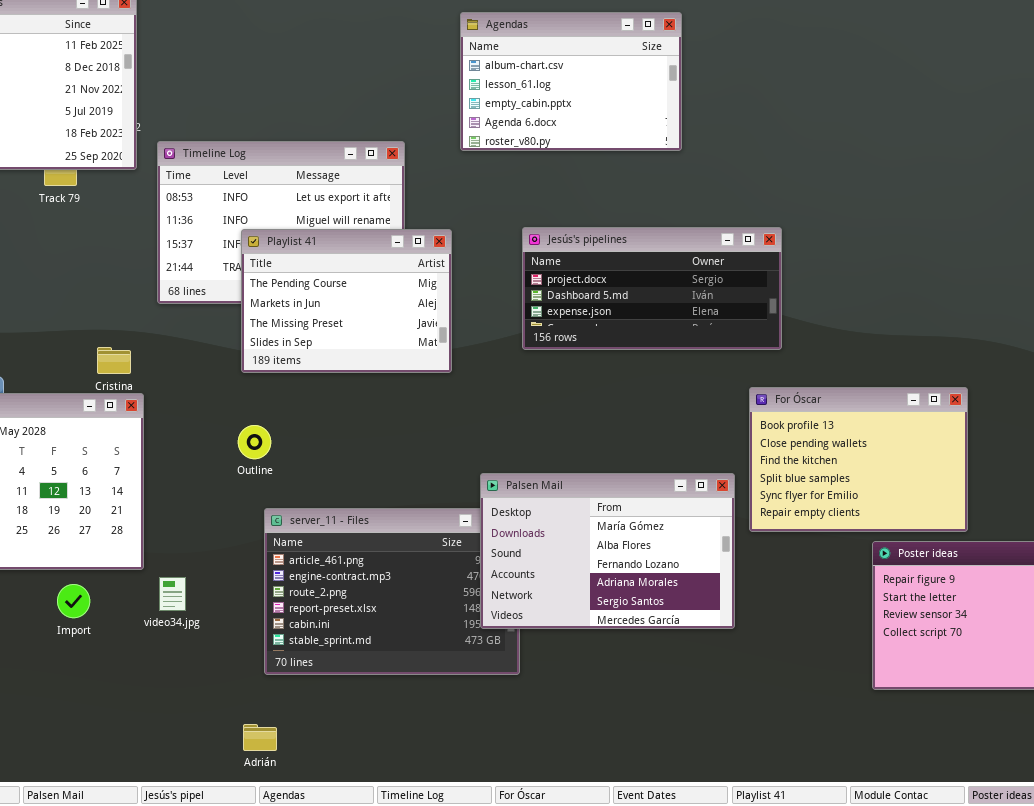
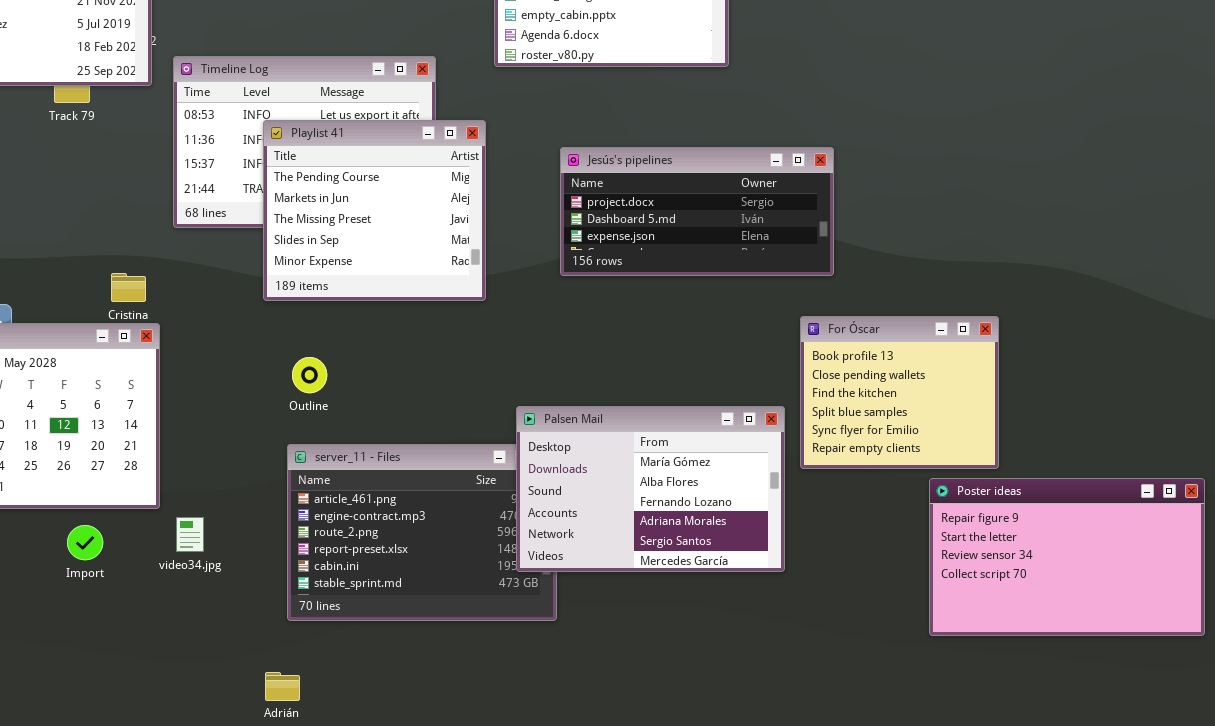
Playlist 41: [241,229,452,373] -> [263,120,486,301], resized
For Óscar: [749,387,968,532] -> [800,316,999,469], resized
Outline: [238,425,271,459] -> [292,357,327,393], moved

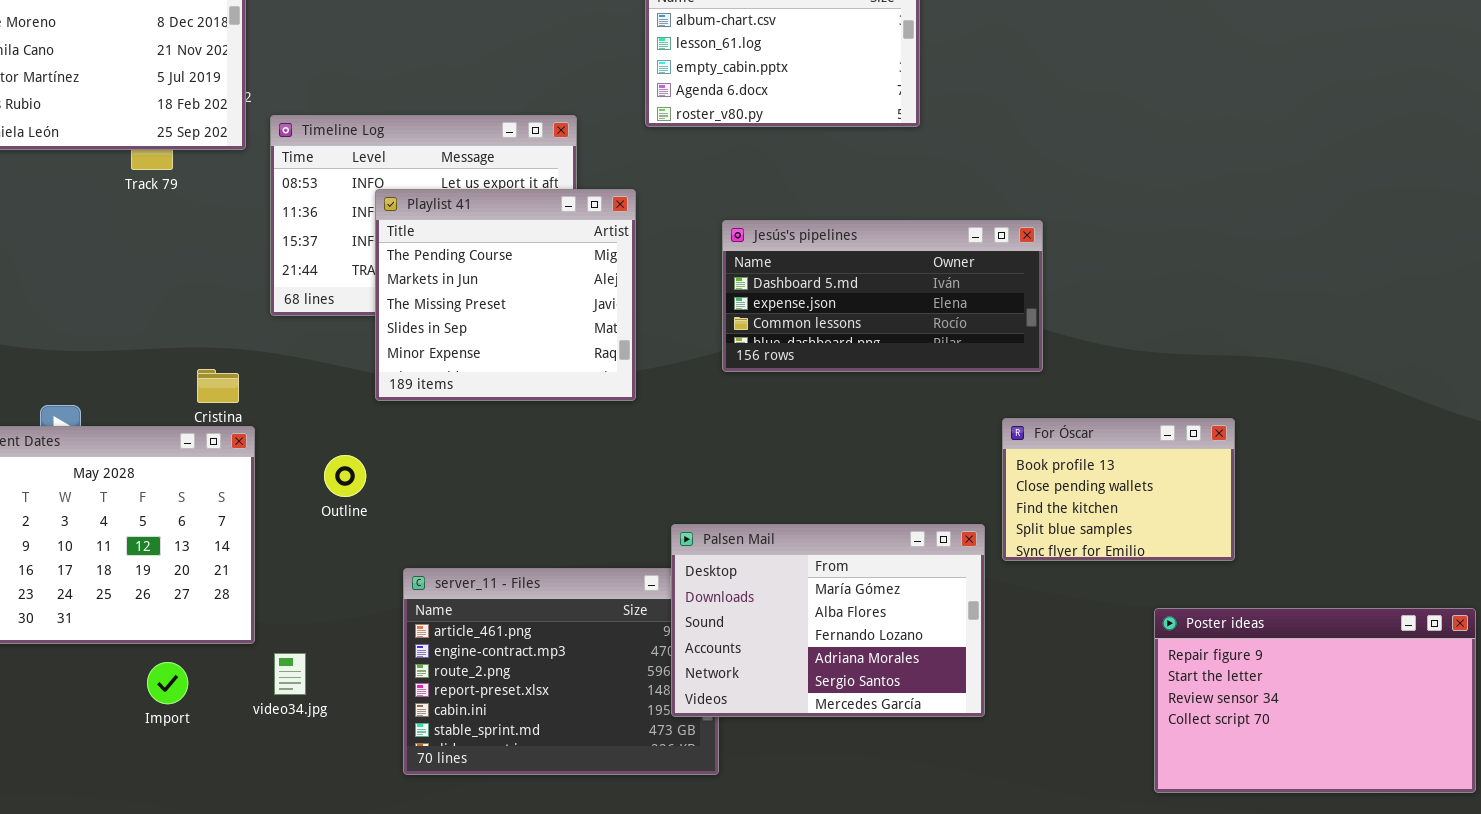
Jesús's pipelines: [560,147,834,276] -> [722,220,1043,372], scrolled down 1 row
For Óscar: [800,316,999,469] -> [1002,418,1235,561], resized
Outline: [292,357,327,393] -> [324,455,366,497], moved

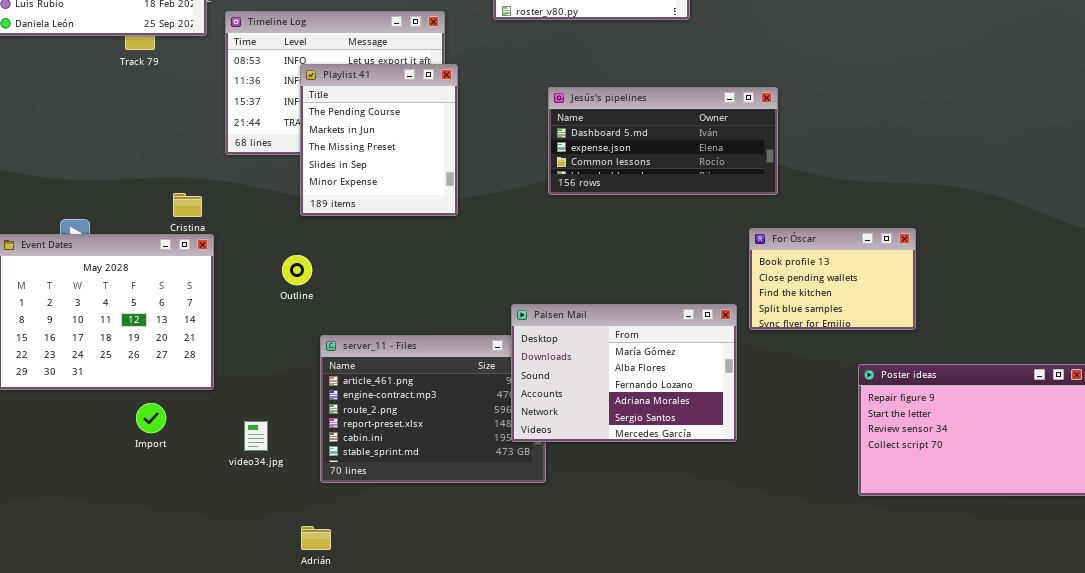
Playlist 41: [375,189,636,401] -> [300,64,458,216], resized
Outline: [324,455,366,497] -> [282,255,312,285], moved
video34.jpg: [274,653,306,695] -> [244,421,268,451], moved

